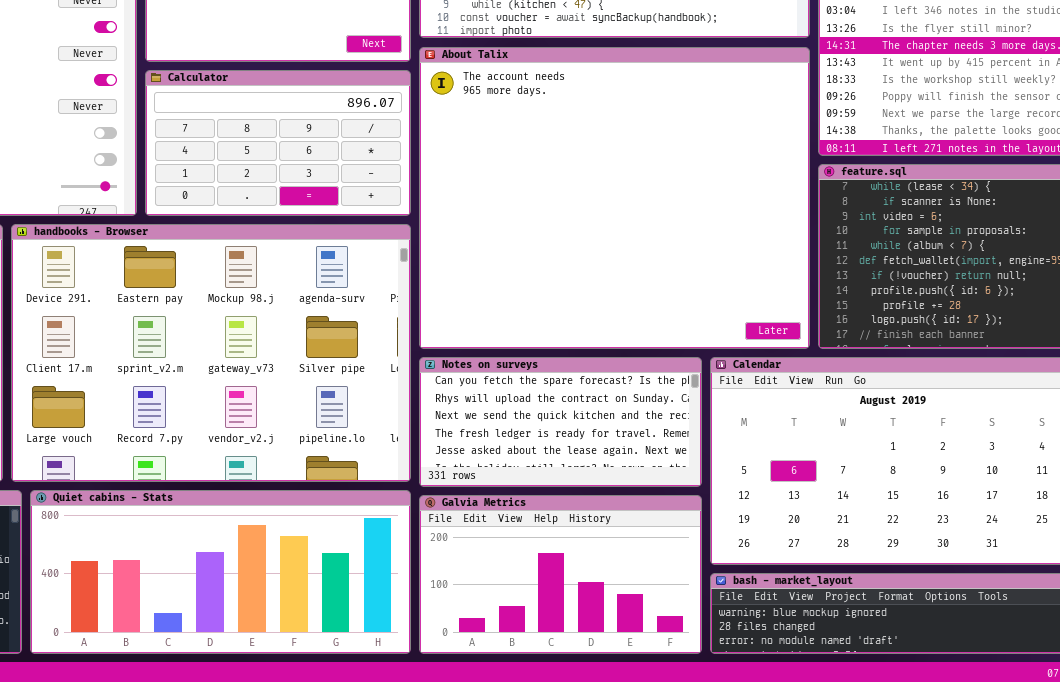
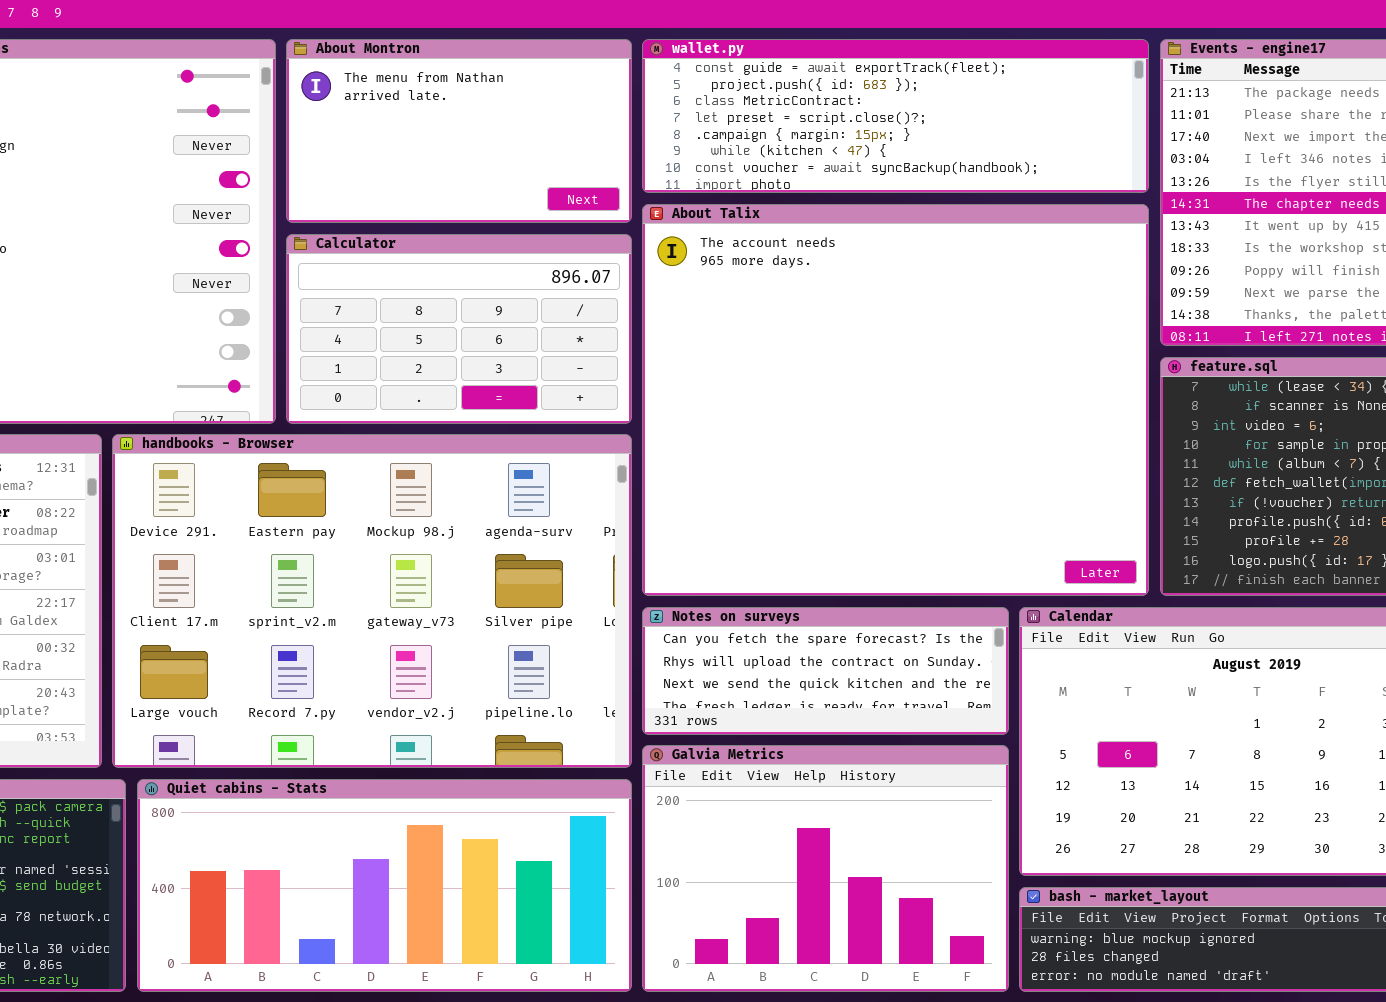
Notes on surveys: [419,357,702,487] -> [642,607,1009,735], resized
Galvia Metrics: [419,495,702,654] -> [642,745,1009,992], resized

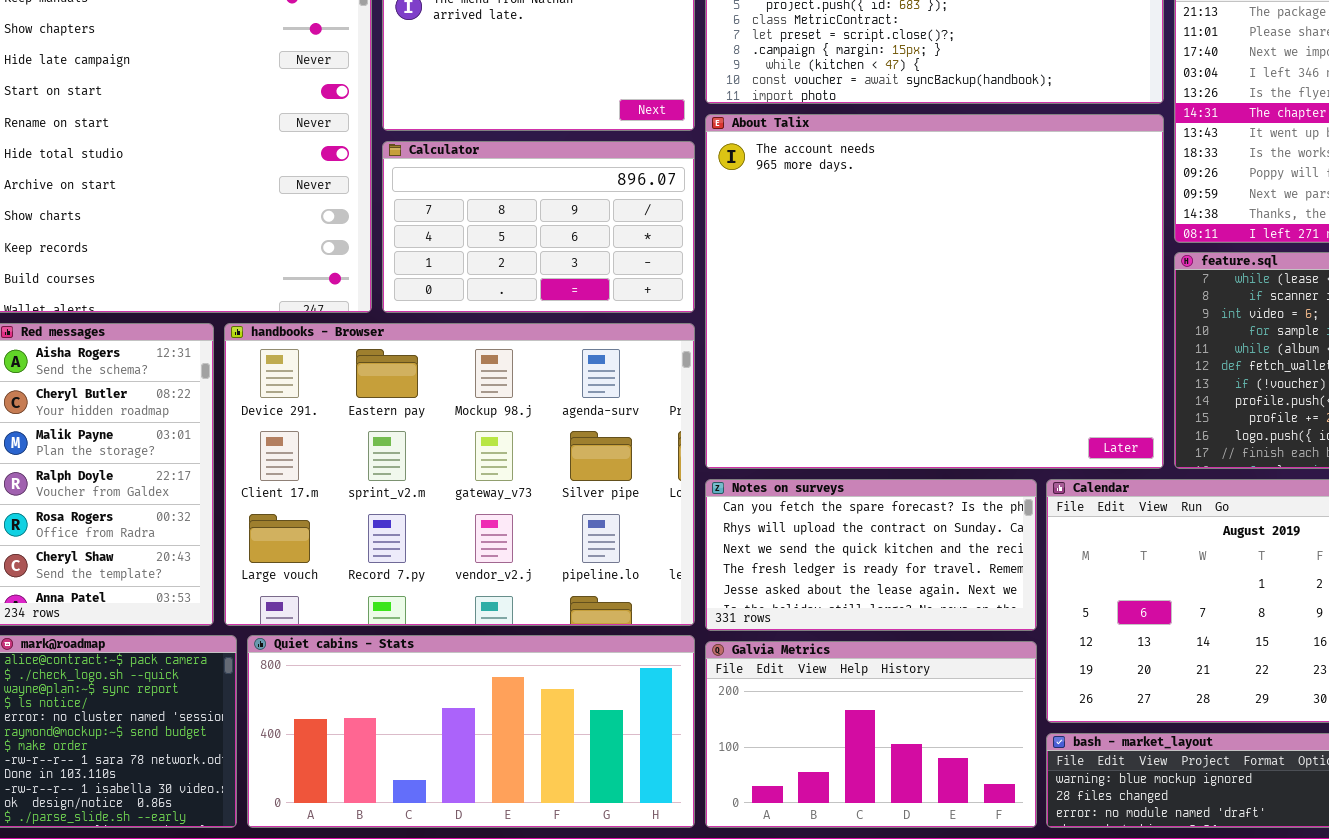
Notes on surveys: [642,607,1009,735] -> [705,479,1037,631], resized
Galvia Metrics: [642,745,1009,992] -> [705,641,1037,828], resized

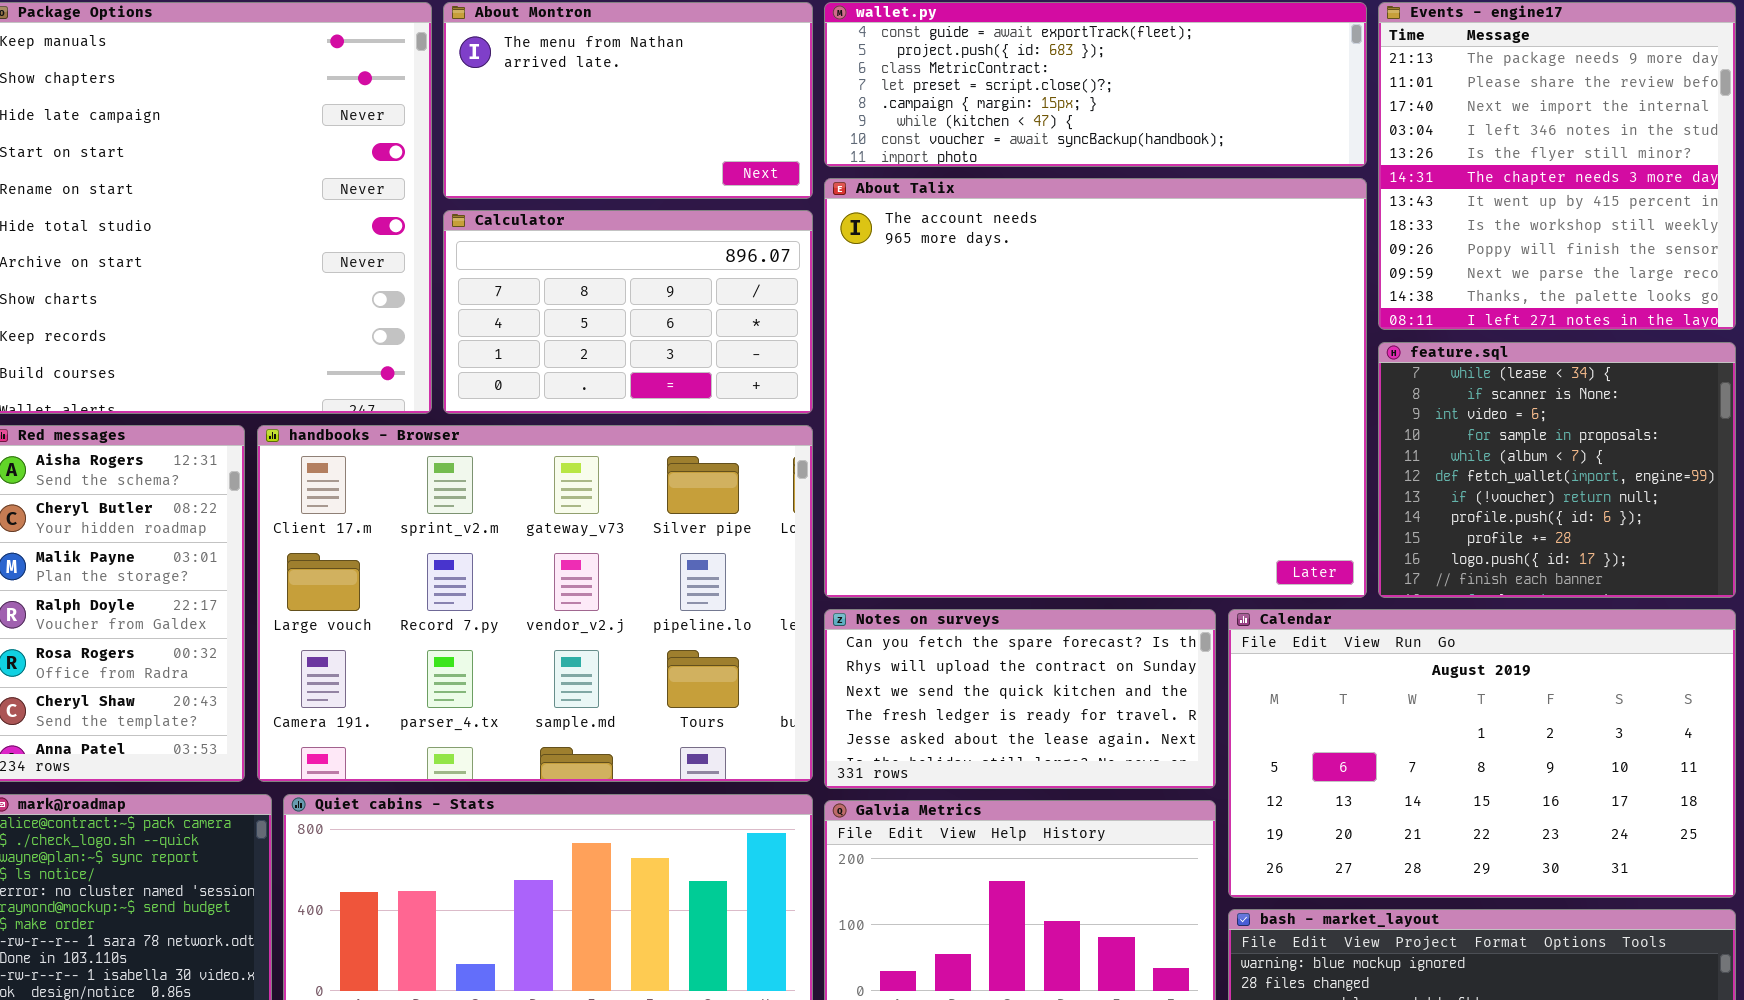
handbooks - Browser: [224,323,695,626] -> [257,425,813,782], scrolled down 1 row

